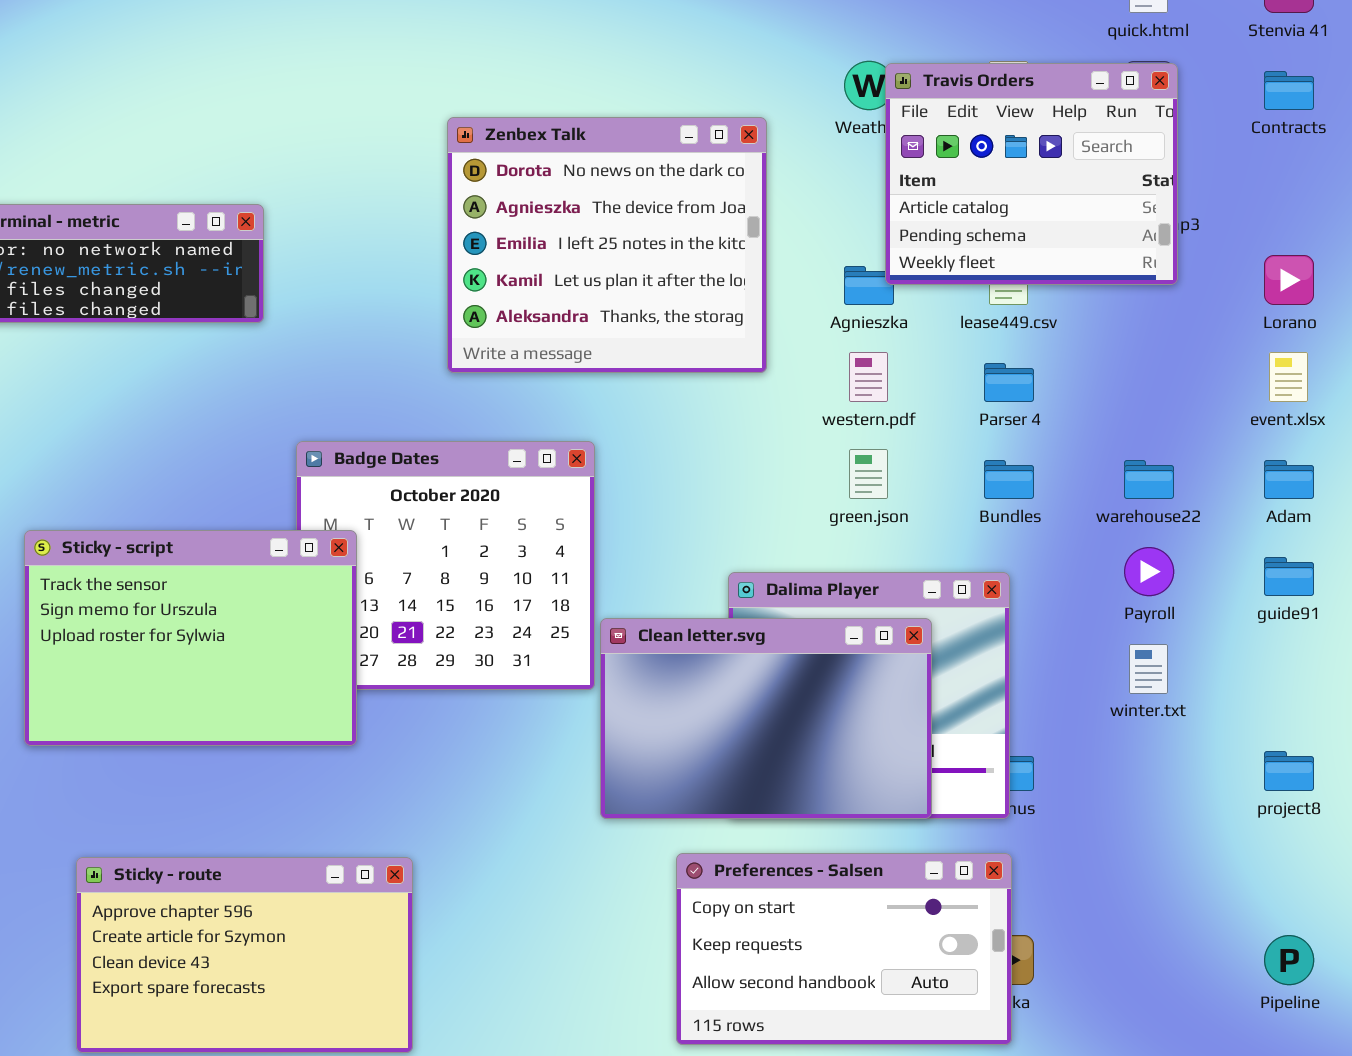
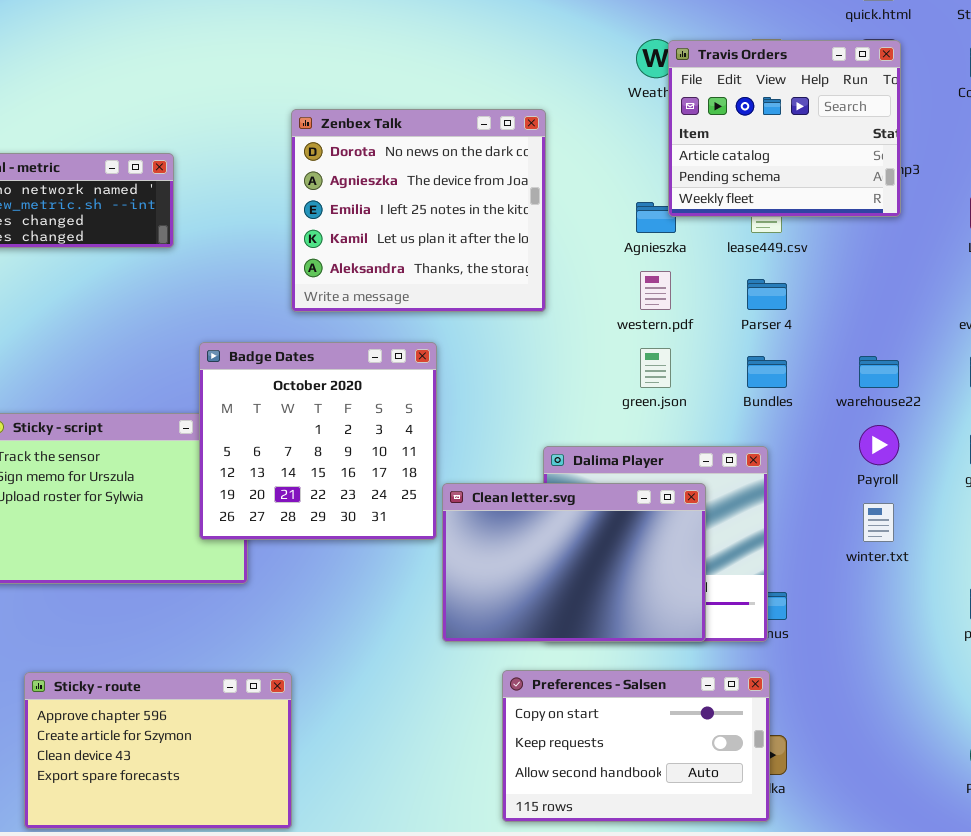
Zenbex Talk: [447,117,767,373] -> [291,109,546,312], moved
Badge Dates: [296,441,595,690] -> [199,342,437,540], raised

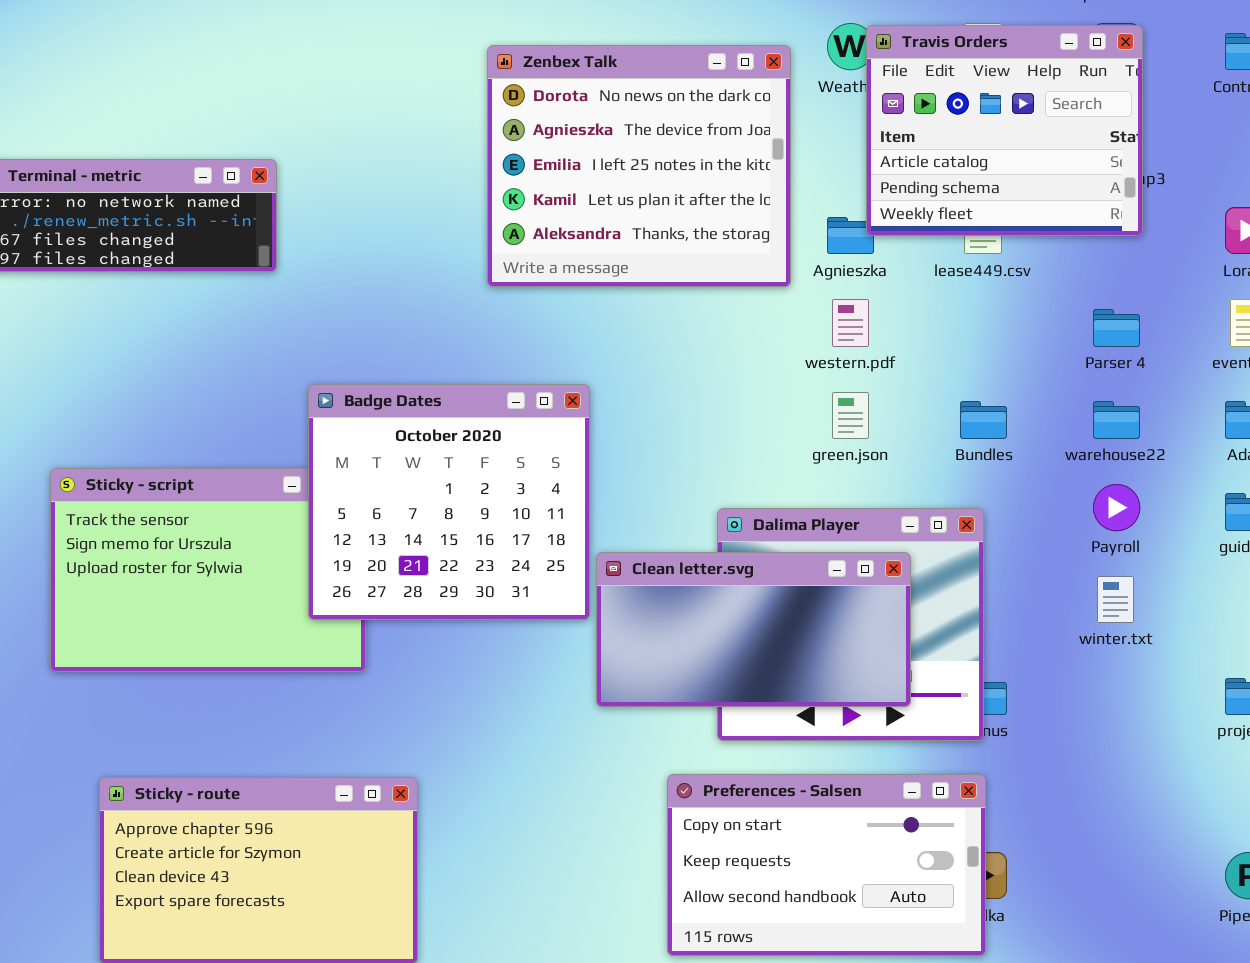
Zenbex Talk: [291,109,546,312] -> [487,45,791,287], moved
Parser 4: [747,279,787,310] -> [1093,309,1140,347], moved
Clean letter.svg: [442,483,706,642] -> [596,552,911,707], resized

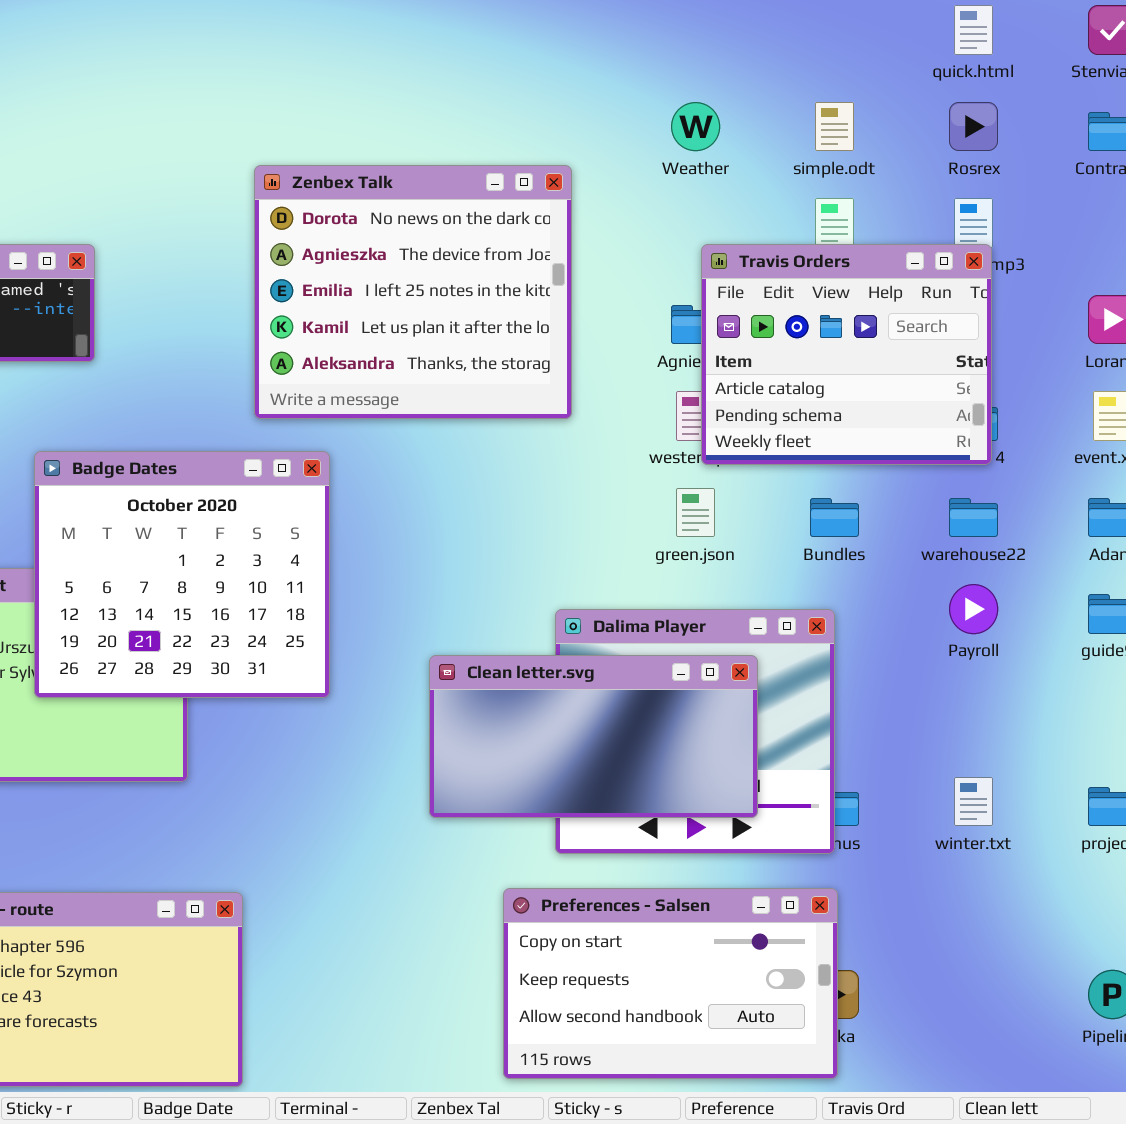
Travis Orders: [866,25,1143,236] -> [701,244,992,465], moved
Zenbex Talk: [487,45,791,287] -> [254,165,572,419], moved
Badge Dates: [308,384,590,620] -> [34,451,330,698], moved
winter.txt: [1097,576,1134,623] -> [954,777,993,826], moved

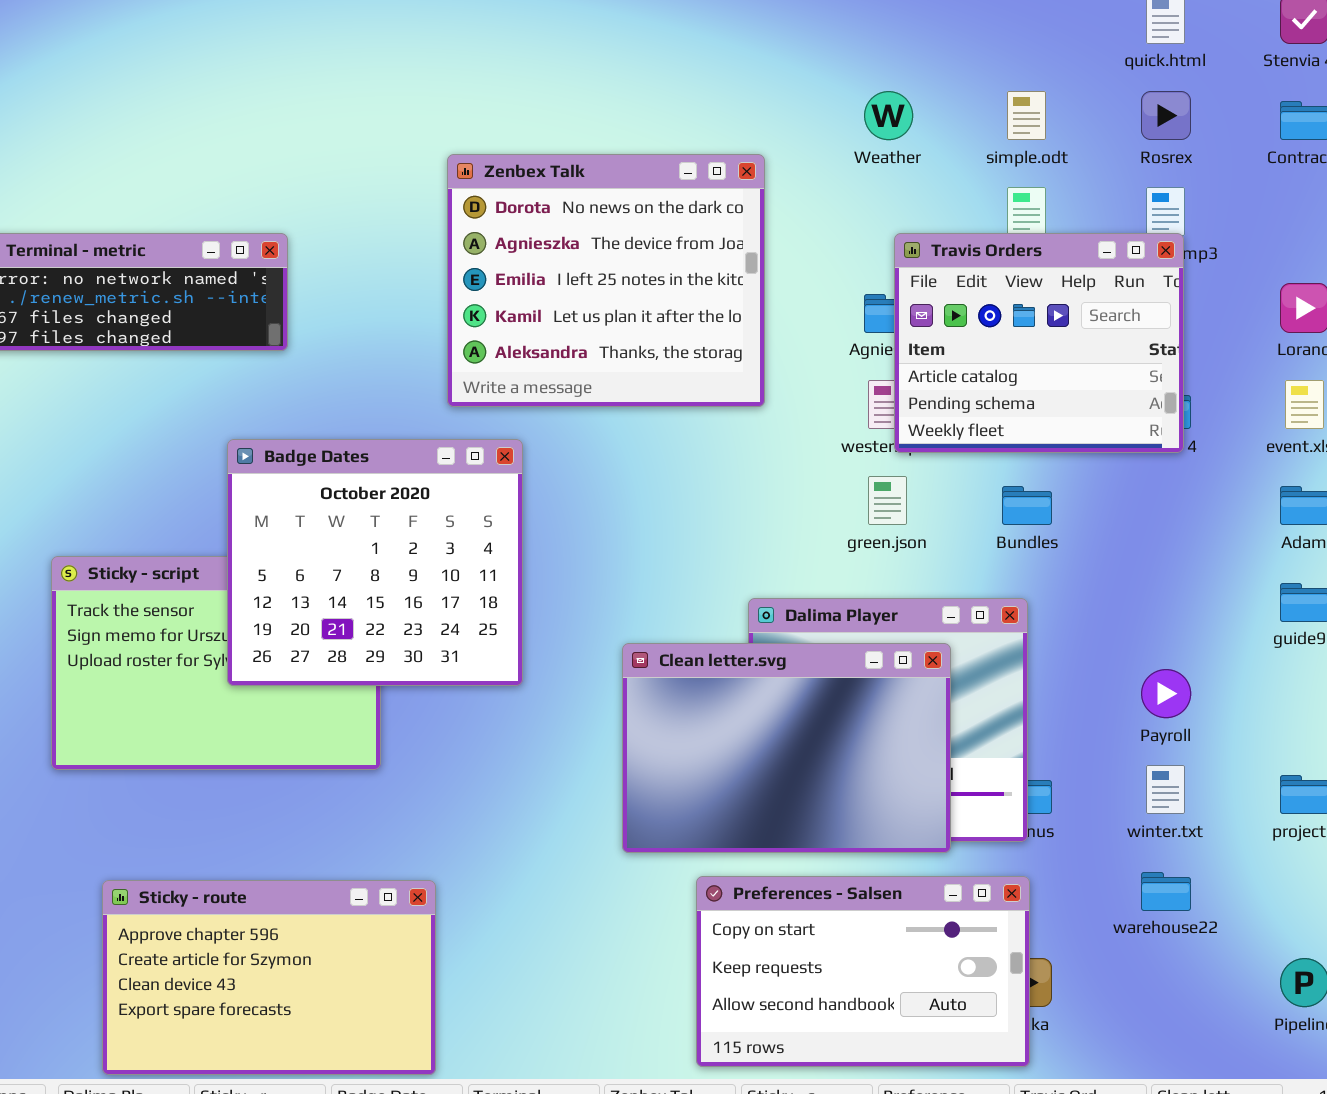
warehouse22: [949,498,998,537] -> [1141,872,1191,911], moved
Payroll: [949,584,998,634] -> [1141,669,1191,718], moved
Clean letter.svg: [429,655,758,818] -> [622,643,951,853], resized

